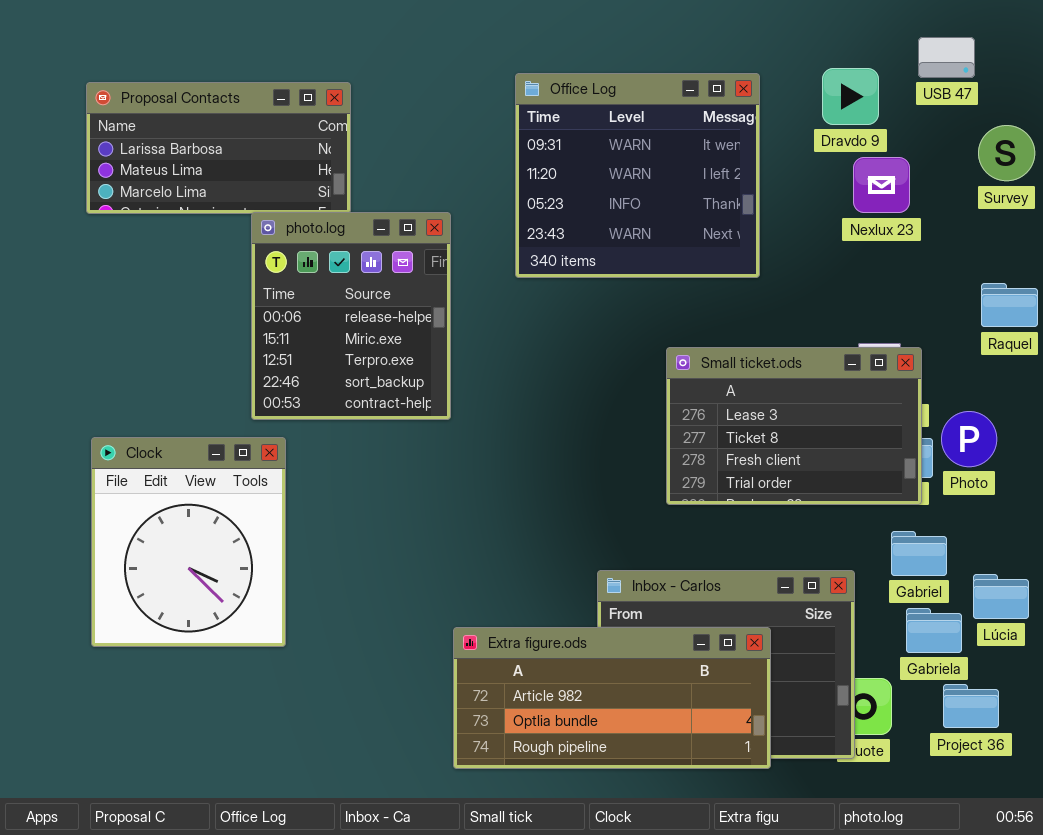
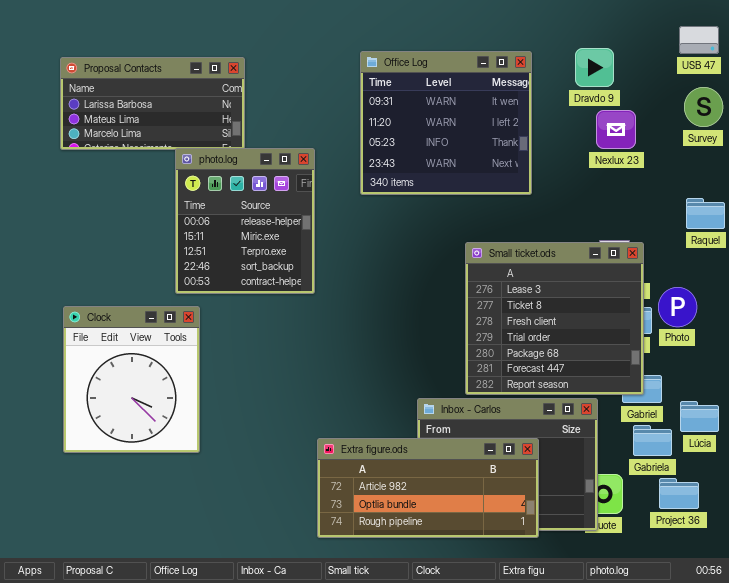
USB 47: [918,37,975,78] -> [679,26,719,54], moved
Small ticket.ods: [666,347,922,505] -> [465,242,644,395], resized

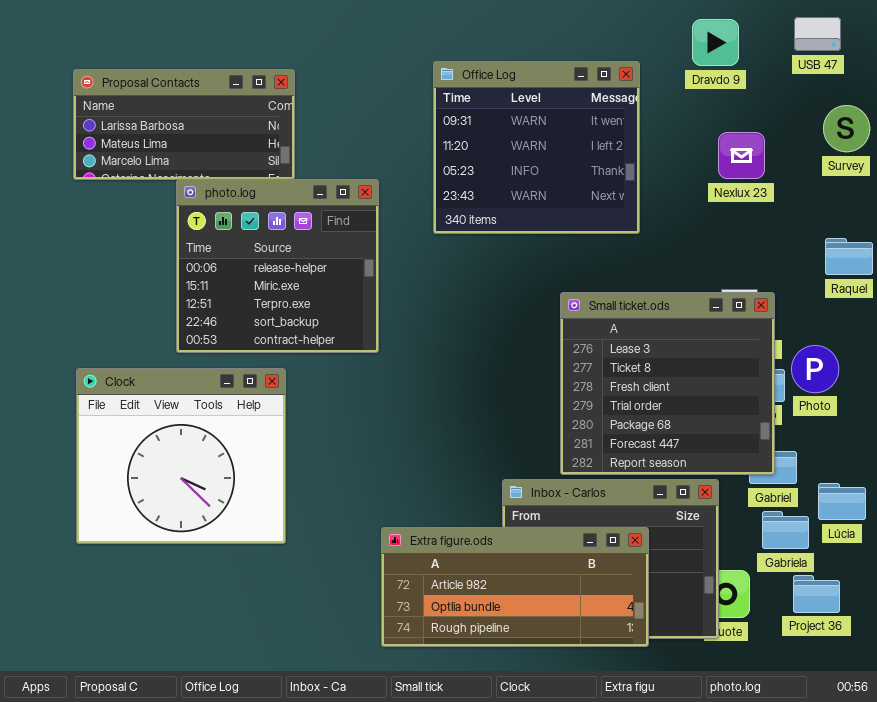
USB 47: [679,26,719,54] -> [794,17,841,51], moved
Dravdo 9: [575,48,614,87] -> [692,19,739,66], moved
photo.log: [175,148,315,294] -> [176,179,379,353], resized
Clock: [63,306,200,453] -> [76,368,286,544], resized

